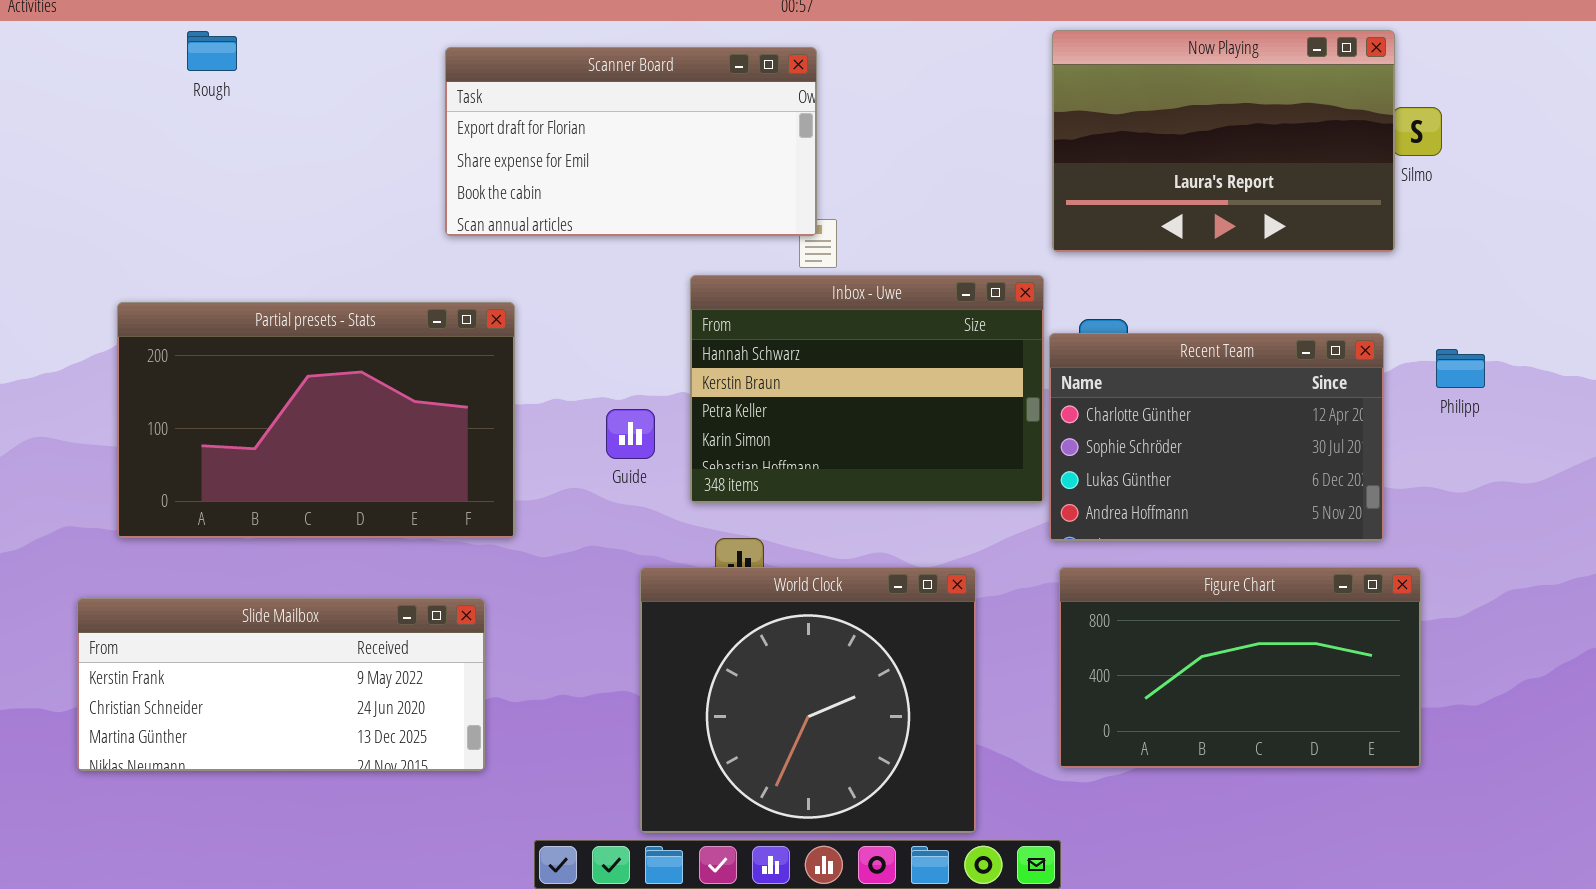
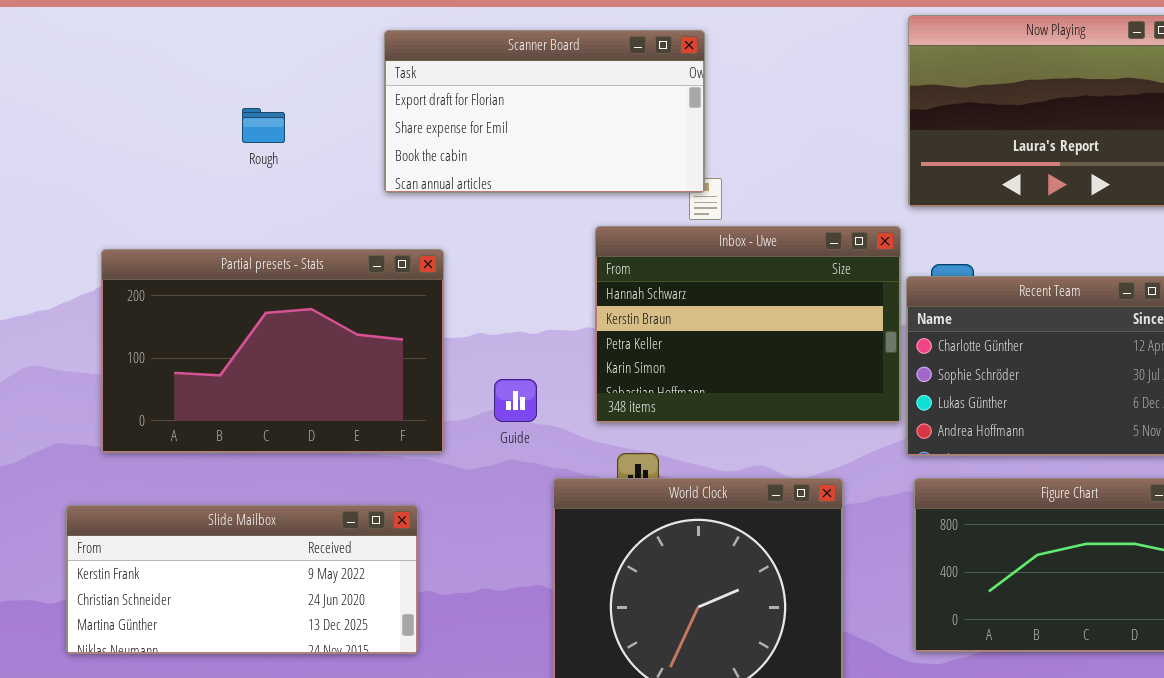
Rough: [187,31,237,71] -> [242,108,285,143], moved
Guide: [606,409,655,459] -> [494,379,537,422], moved

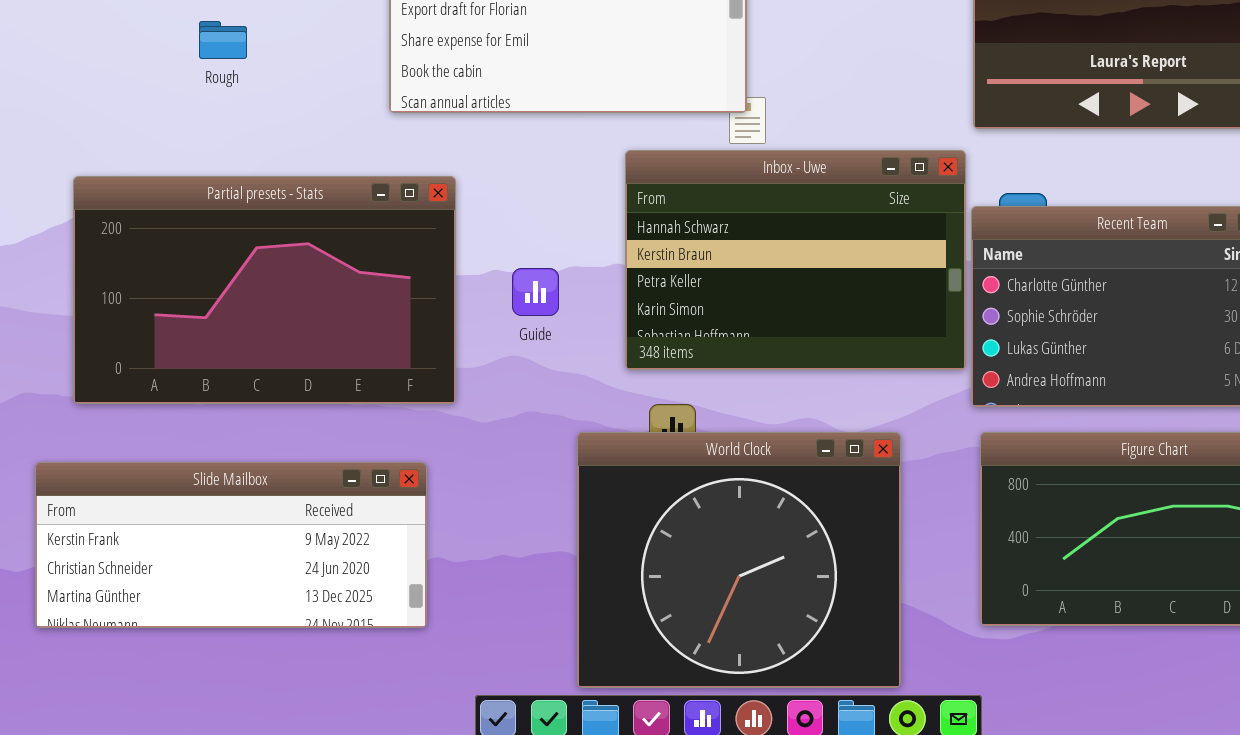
Rough: [242,108,285,143] -> [199,21,247,59], moved
Guide: [494,379,537,422] -> [512,268,559,316], moved

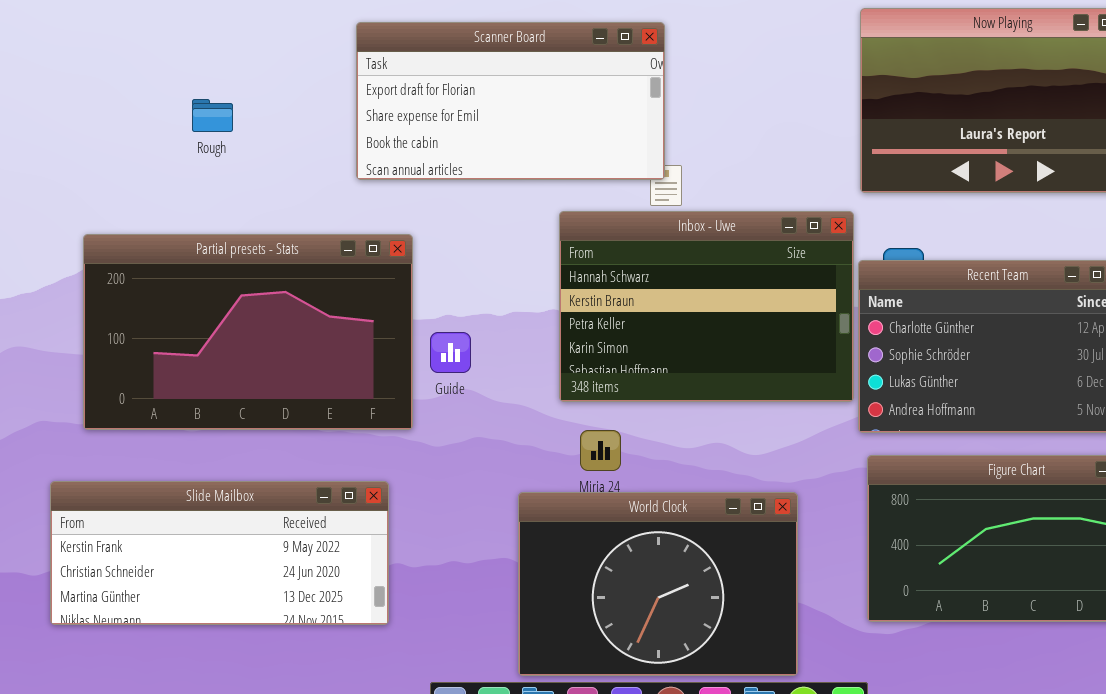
Guide: [512,268,559,316] -> [430,332,471,373], moved
World Clock: [577,432,901,688] -> [518,492,798,676], resized

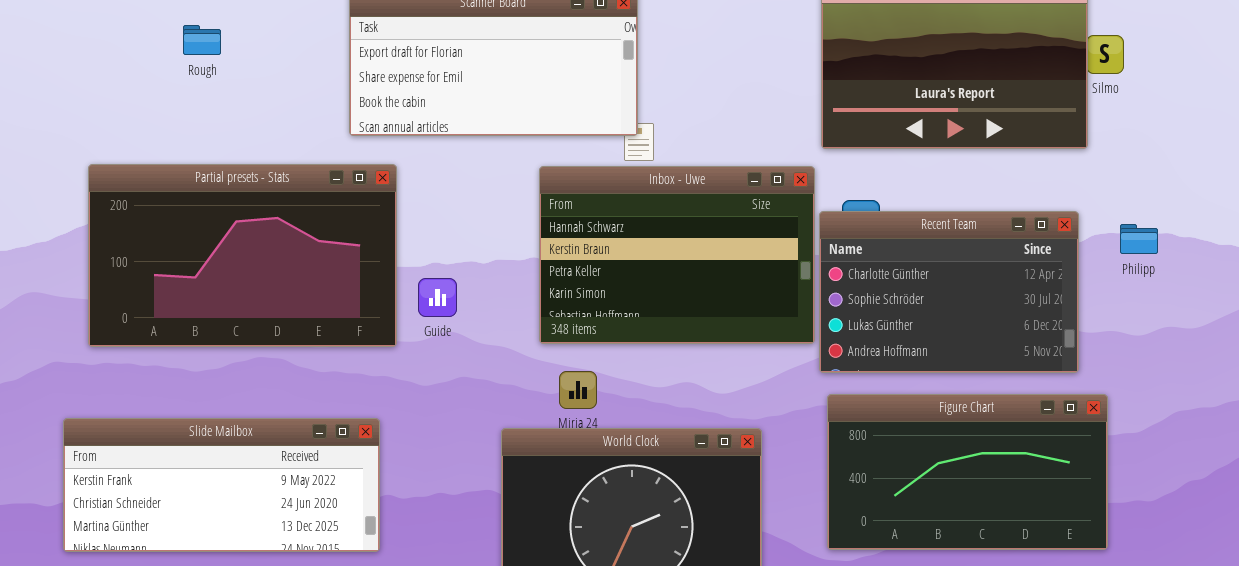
Rough: [192,99,233,132] -> [183,25,221,55], moved
Partial presets - Stats: [83,234,413,430] -> [88,164,397,347], moved

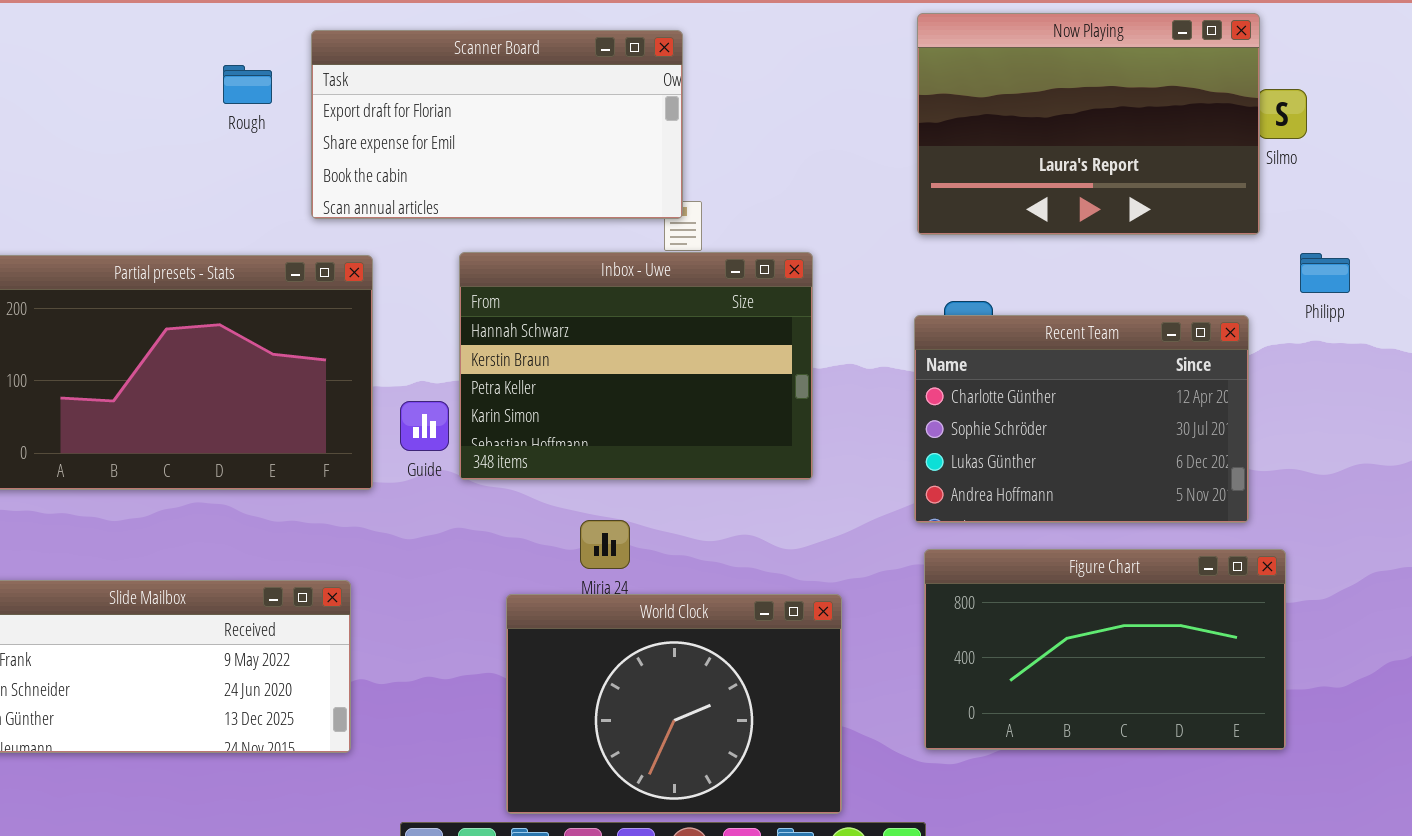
Rough: [183,25,221,55] -> [223,65,272,104], moved
Inbox - Uwe: [539,166,815,344] -> [459,252,813,480], moved
Philipp: [1120,224,1158,254] -> [1300,253,1350,293], moved

